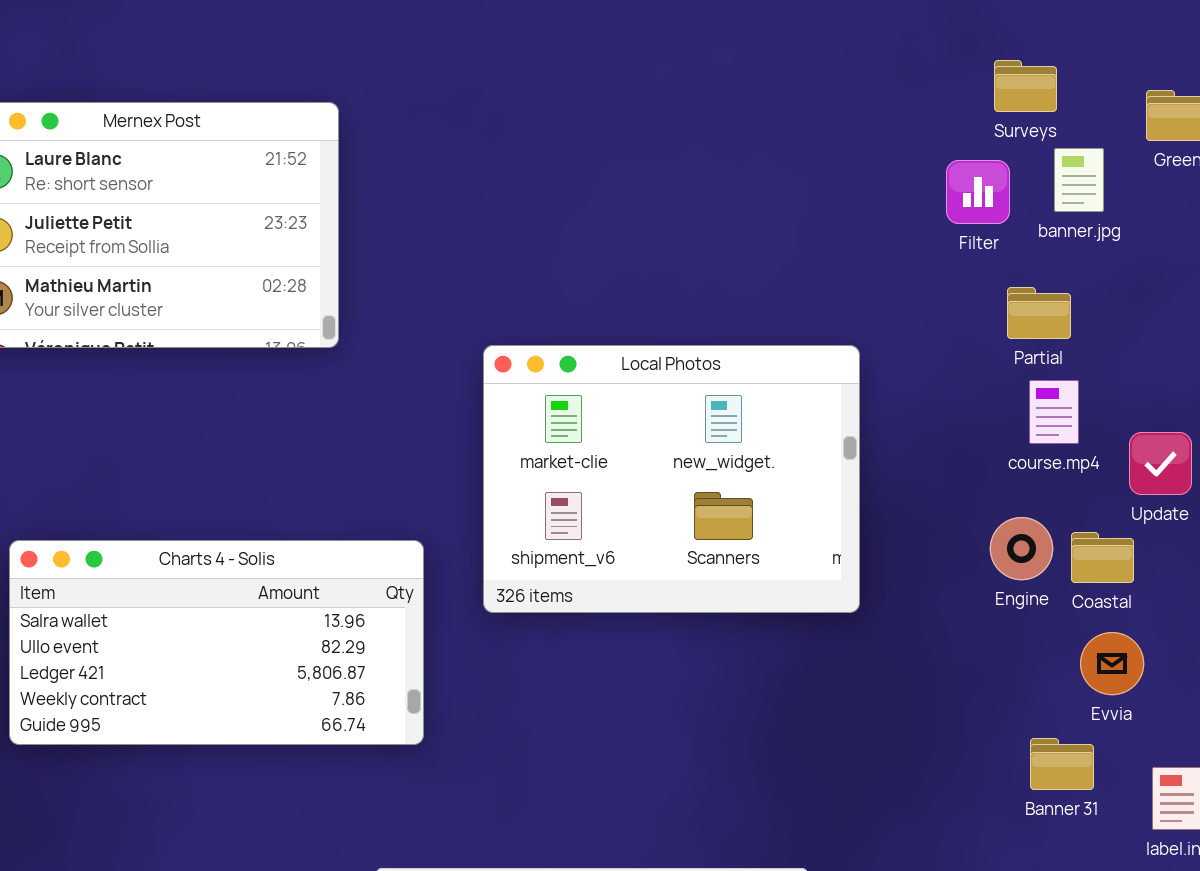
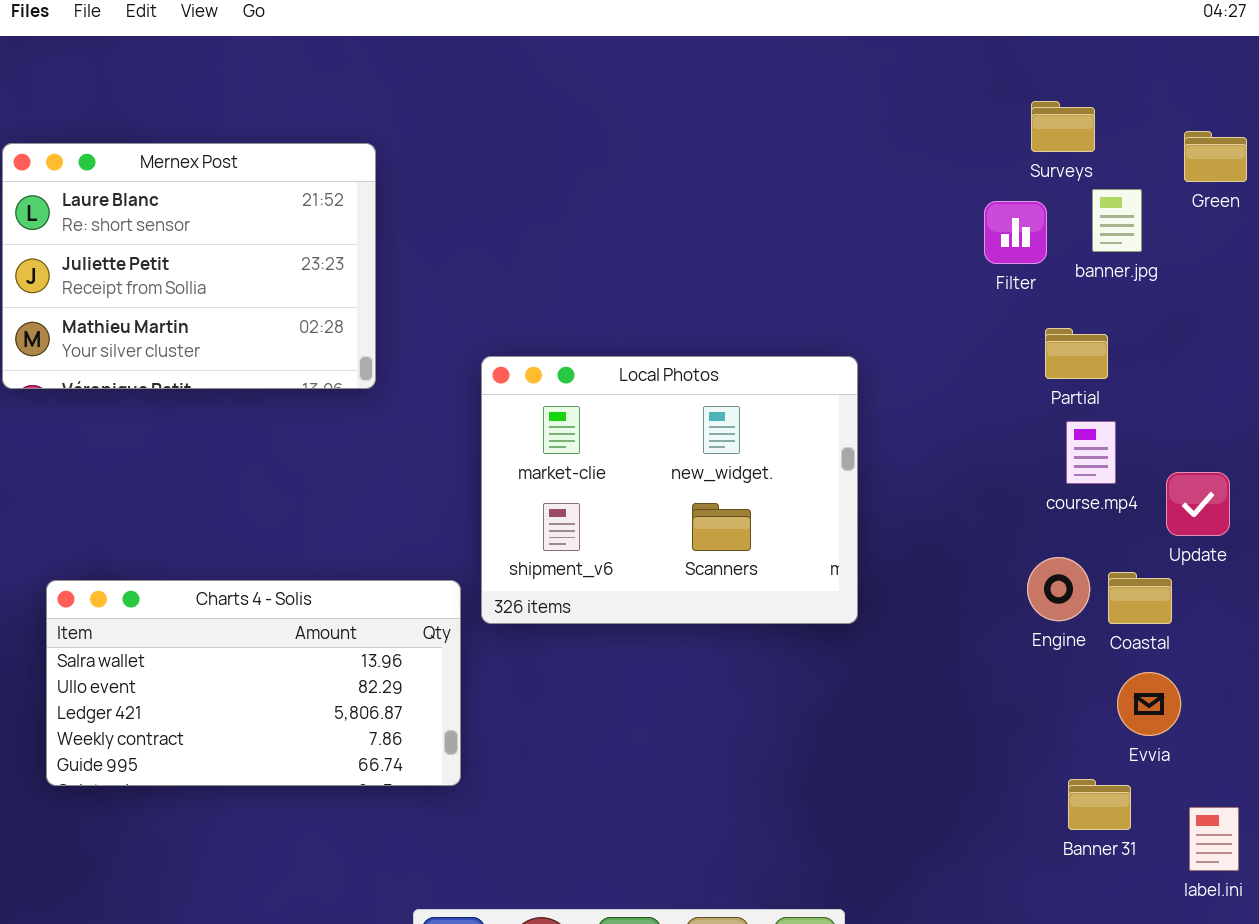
Local Photos: [483,345,860,613] -> [481,356,858,624], moved

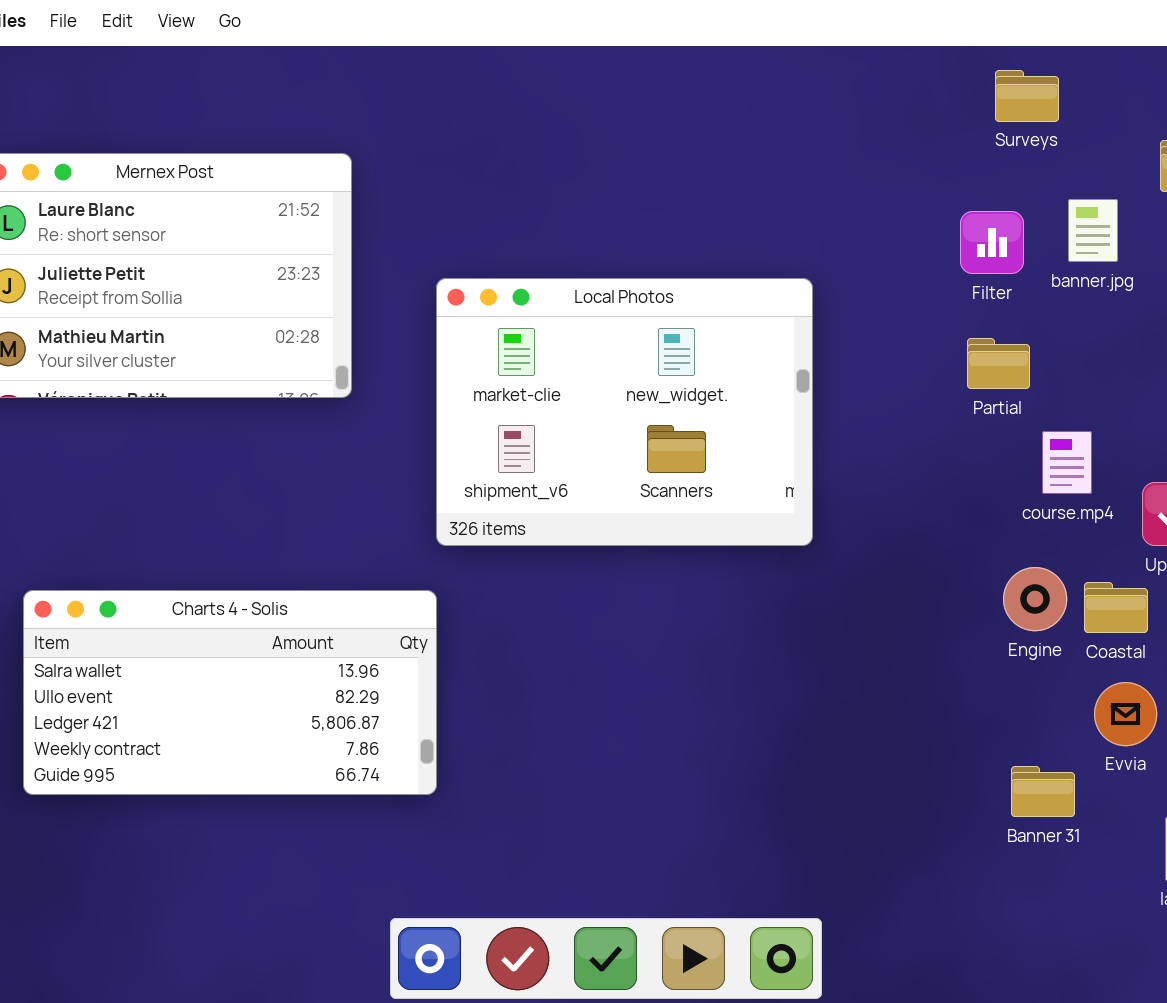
Surveys: [1031,101,1095,152] -> [995,70,1059,122], moved
Partial: [1045,328,1108,379] -> [967,338,1030,389], moved
Local Photos: [481,356,858,624] -> [436,278,813,546], moved
Banner 31: [1068,779,1131,830] -> [1011,766,1075,817], moved

